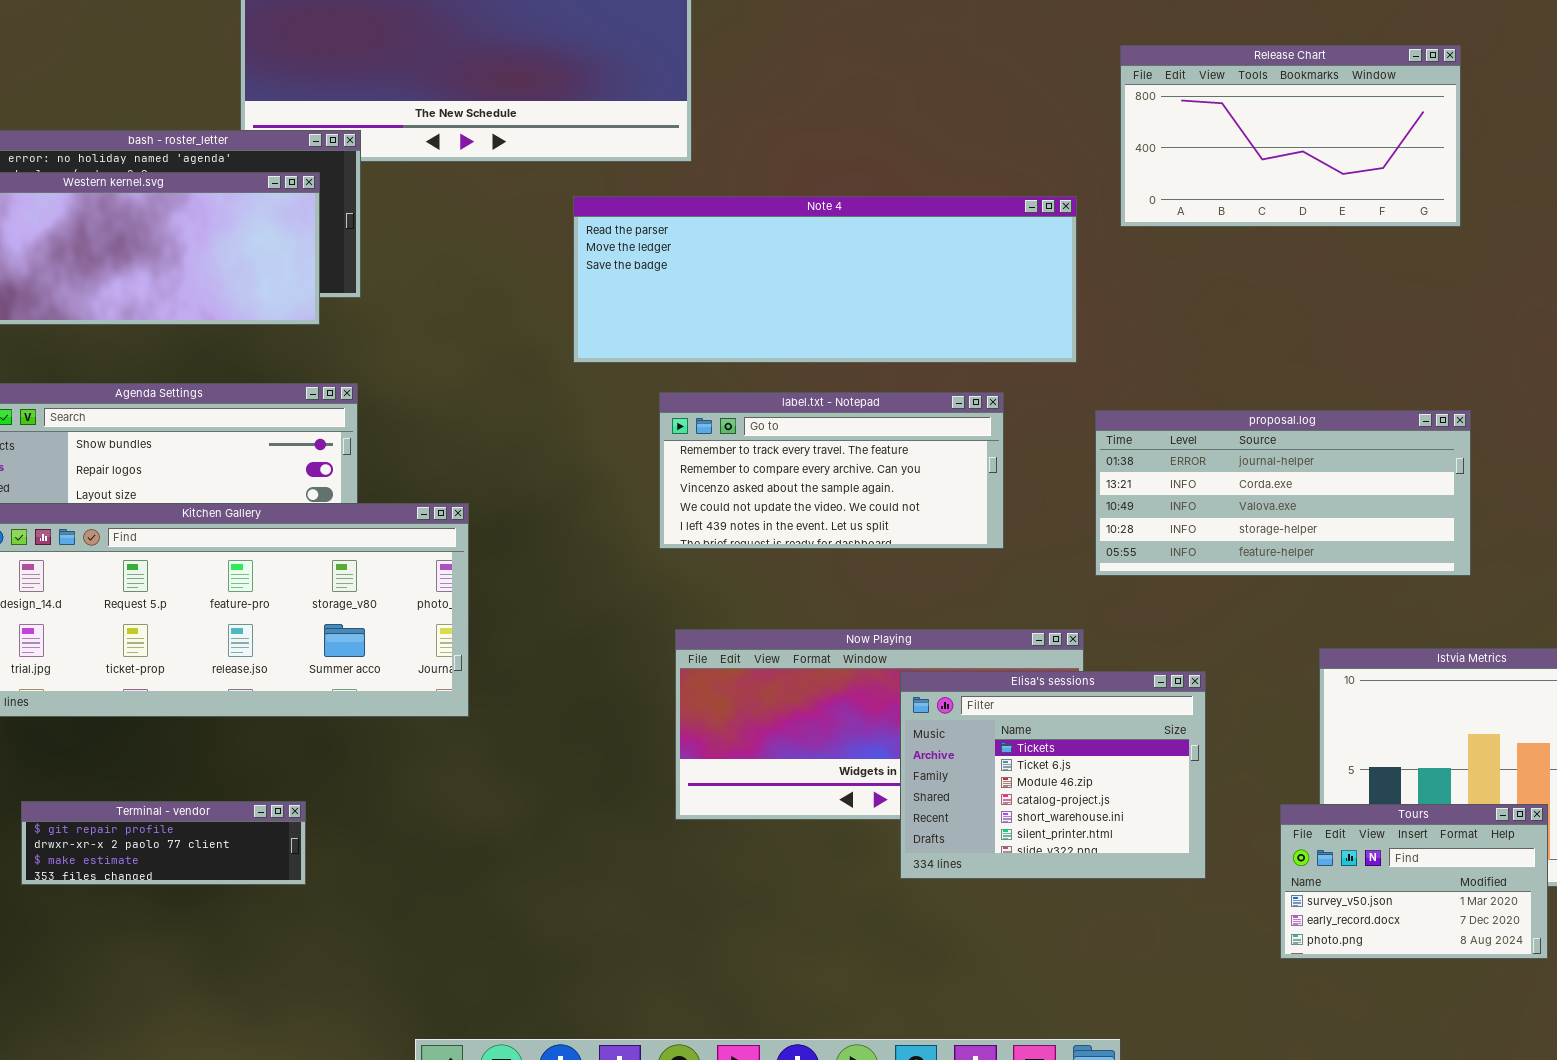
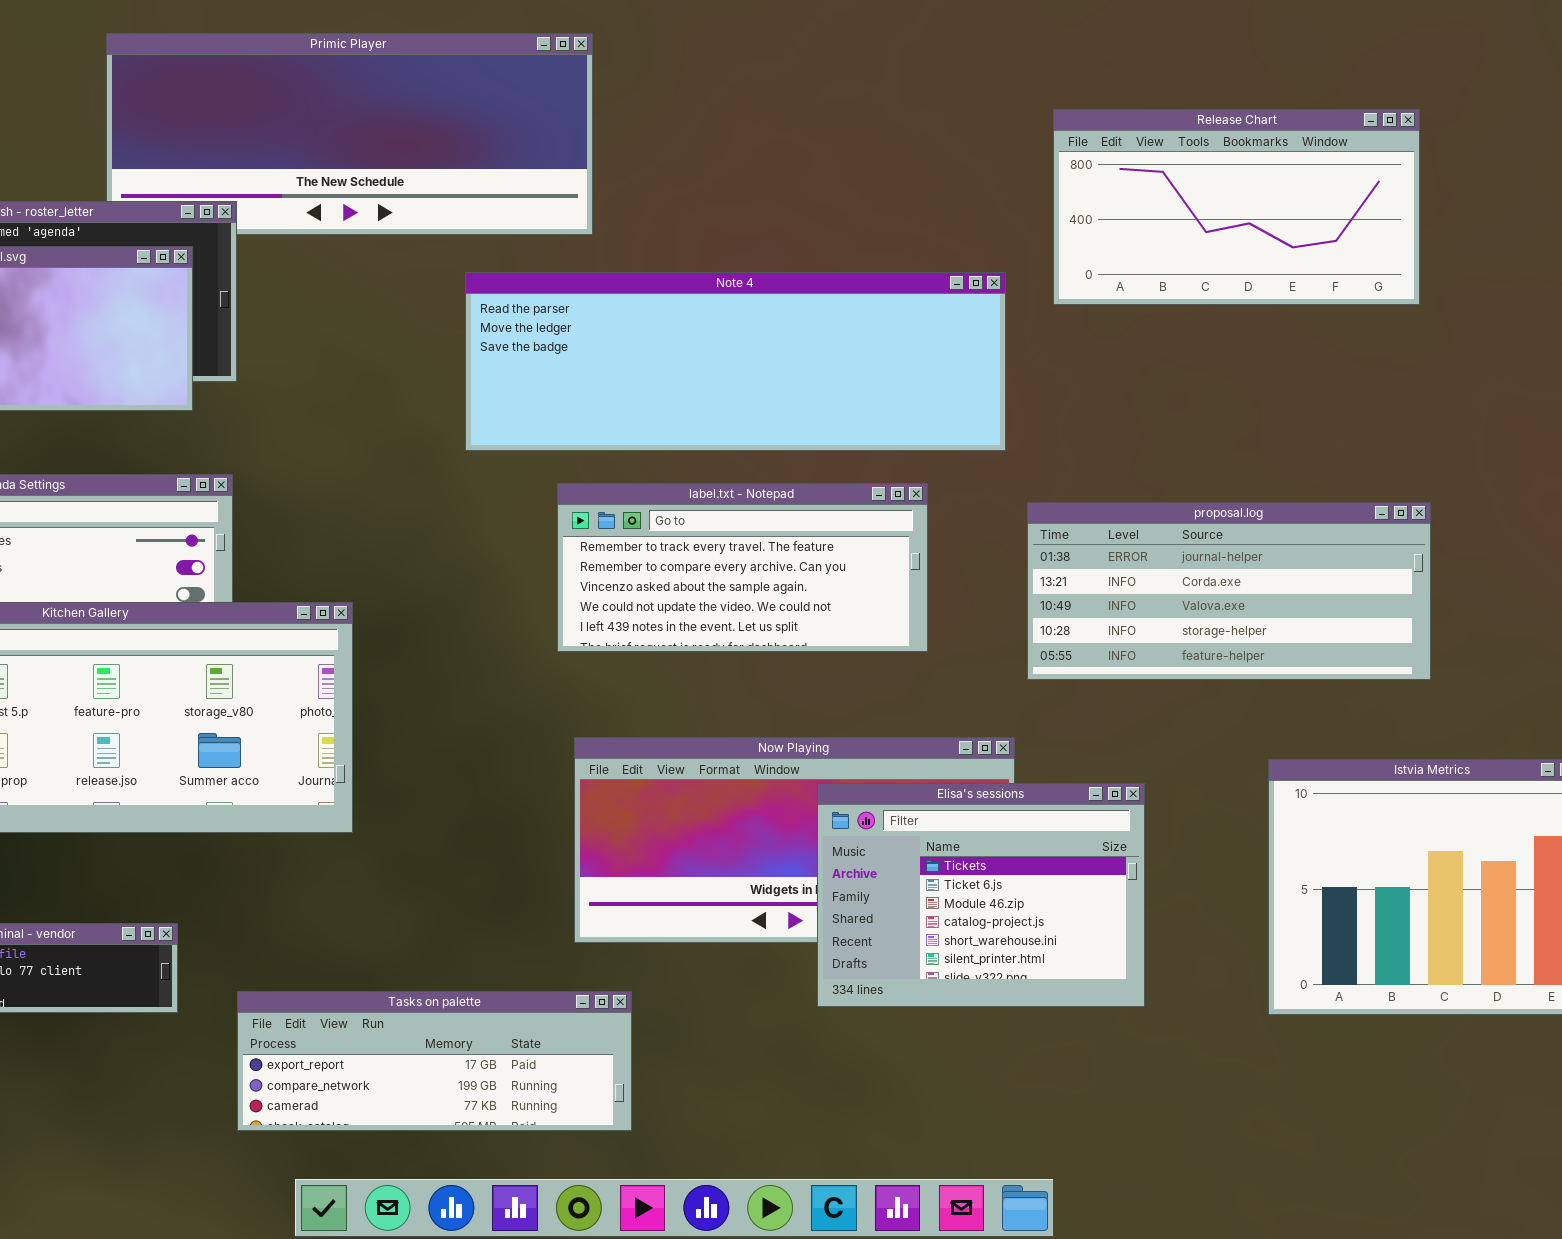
Tours: [1280,804,1548,959] -> none, closed
Tasks on palette: none -> [237,991,632,1131], opened

